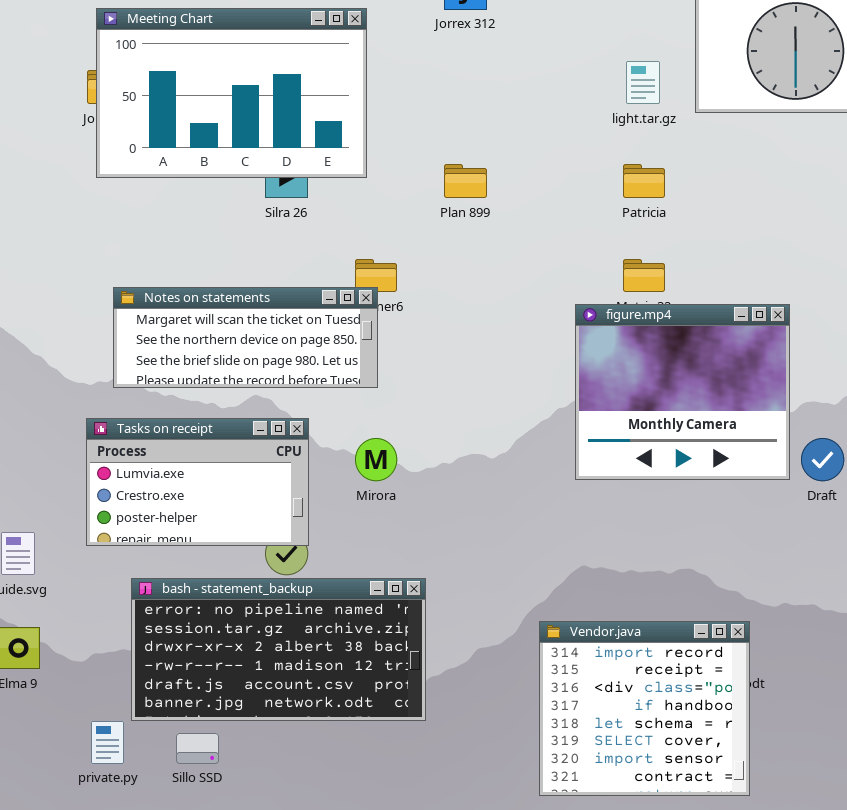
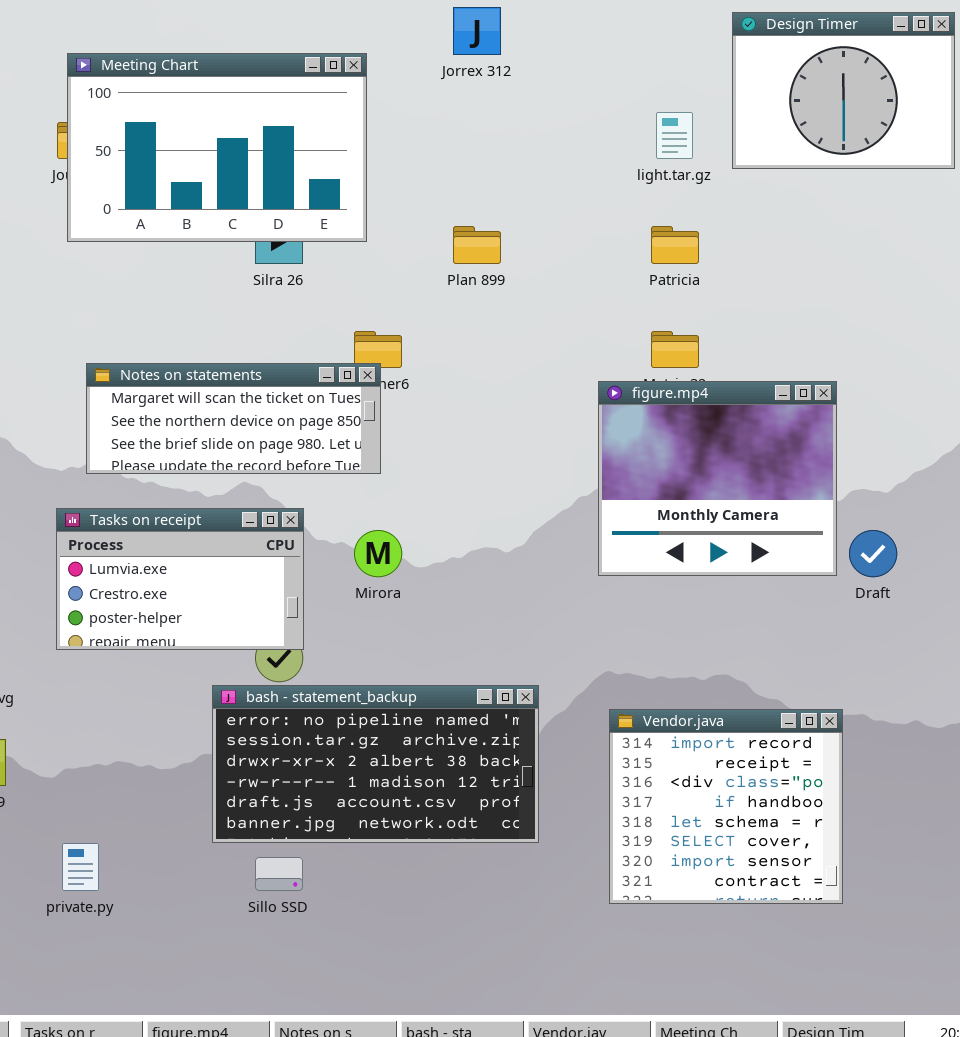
bash - statement_backup: [131,578,426,721] -> [212,685,539,843], moved
Vendor.java: [539,621,750,796] -> [609,709,843,904], moved
Sillo SSD: [176,733,219,764] -> [255,857,303,891], moved

